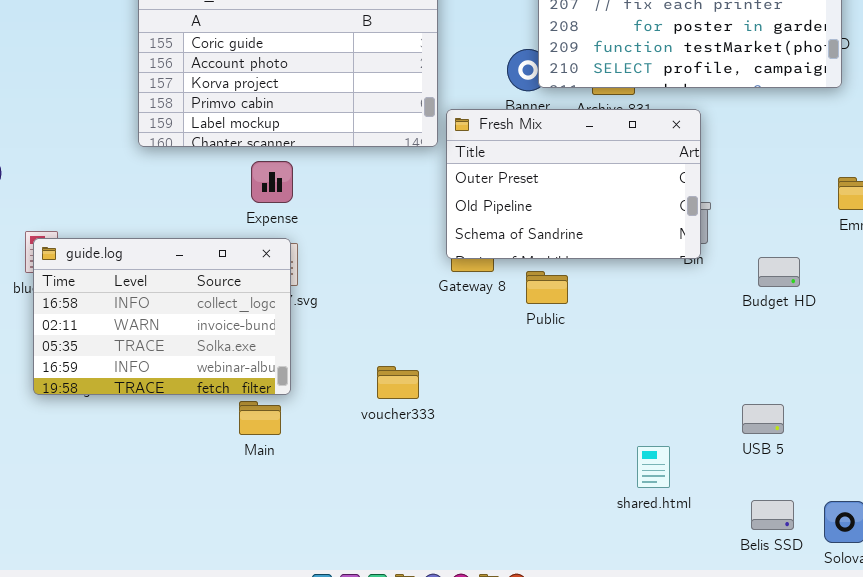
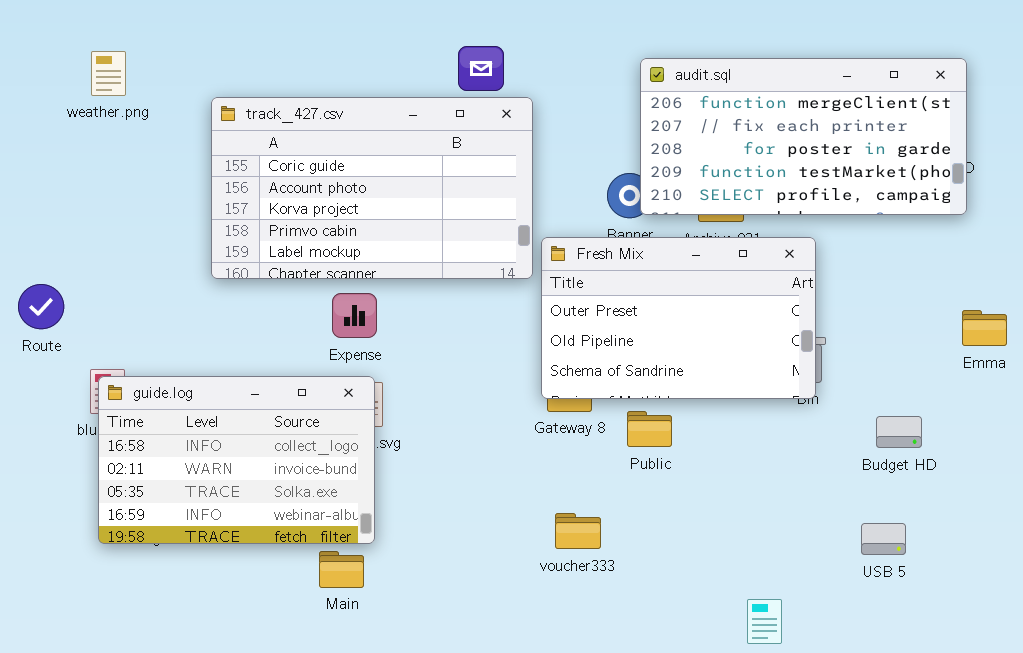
Budget HD: [758,257,800,287] -> [876,416,922,448], moved
voucher333: [377,366,419,399] -> [555,513,601,549], moved
USB 5: [742,404,784,434] -> [861,523,906,555], moved

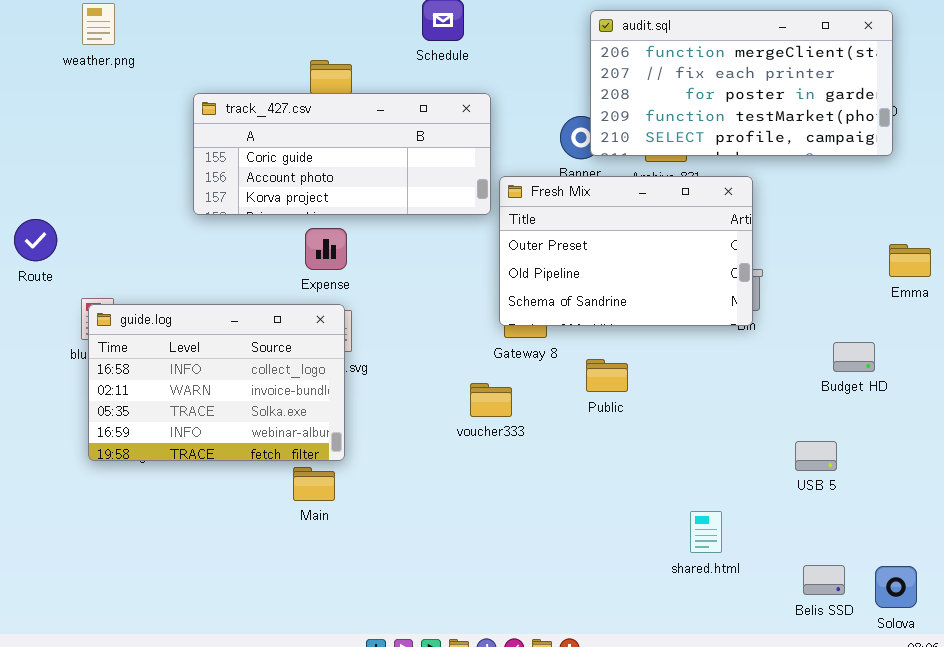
track_427.csv: [211,97,533,279] -> [193,93,491,215], resized
Public: [627,411,672,447] -> [586,359,628,392], moved
Budget HD: [876,416,922,448] -> [833,342,875,372], moved
voucher333: [555,513,601,549] -> [470,383,512,417], moved

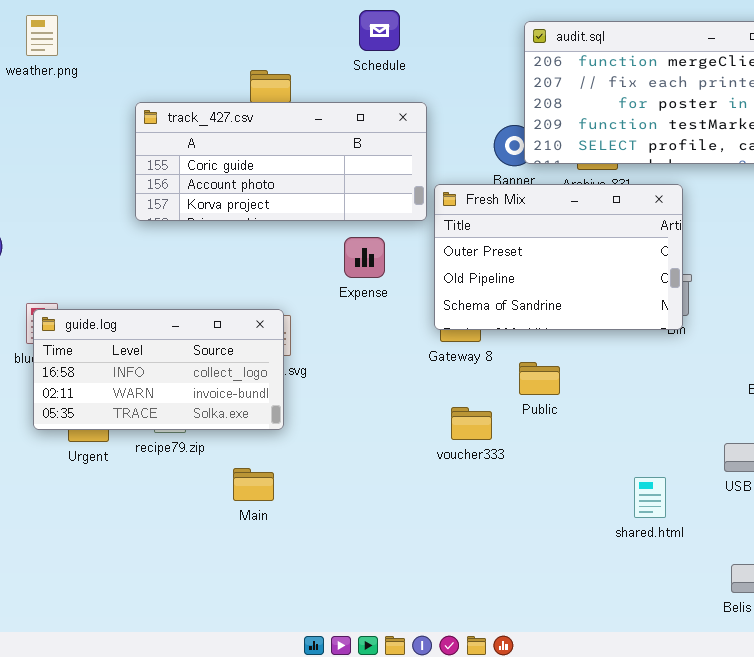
Expense: [305,228,347,270] -> [344,237,385,278], moved
guide.log: [88,304,345,461] -> [33,309,284,430], resized
voucher333: [470,383,512,417] -> [451,407,492,440], moved
shared.html: [690,511,722,553] -> [634,477,666,518], moved

